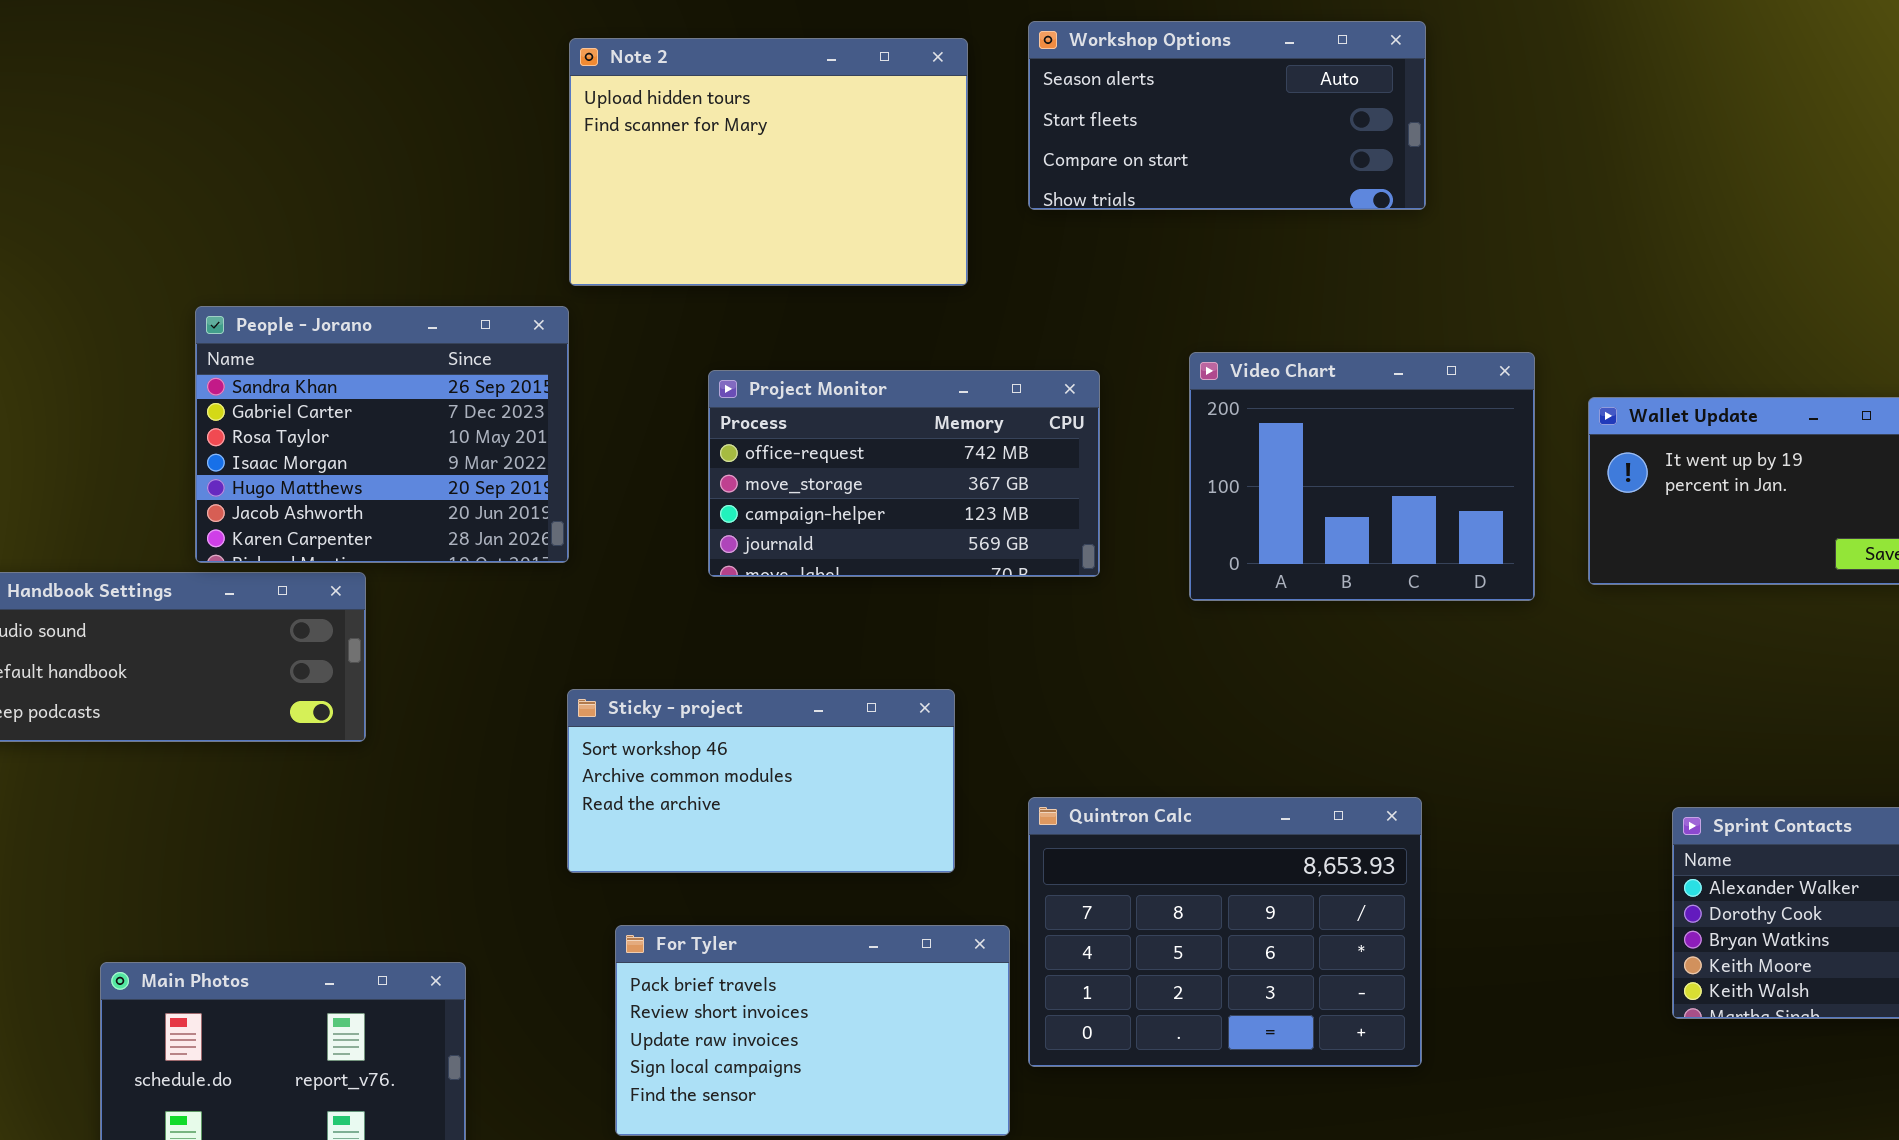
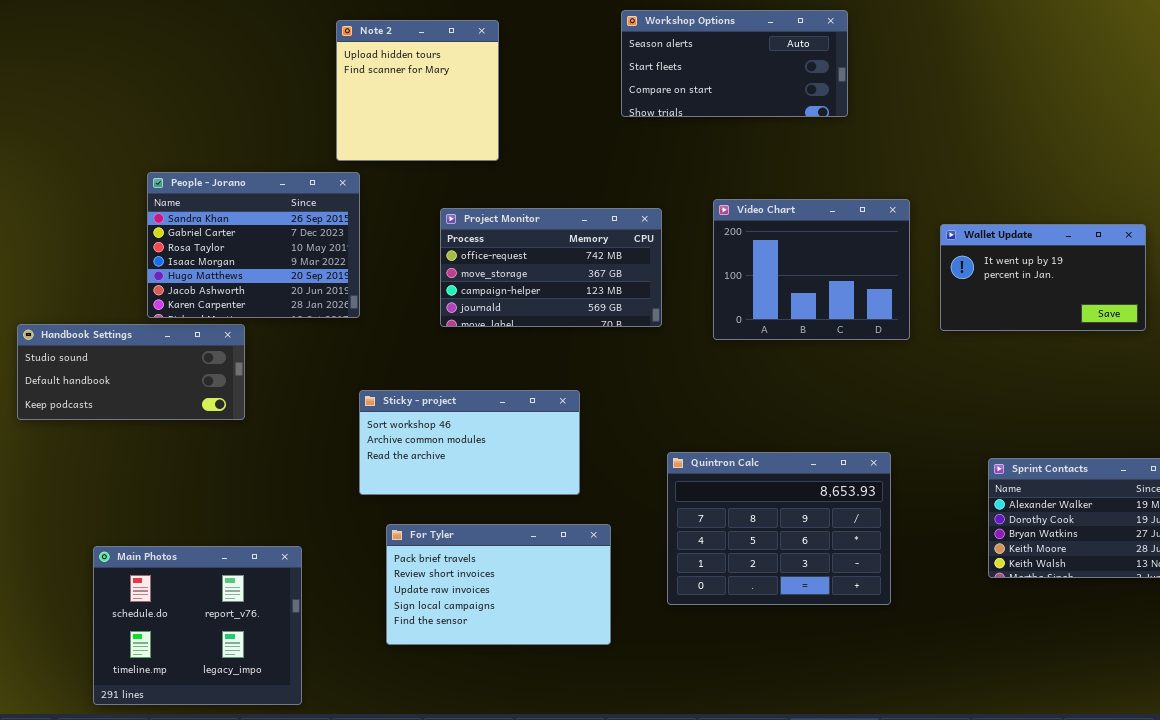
Note 2: [569,38,968,286] -> [336,20,499,161], moved, resized
Quintron Calc: [1028,797,1422,1067] -> [667,452,891,605], moved

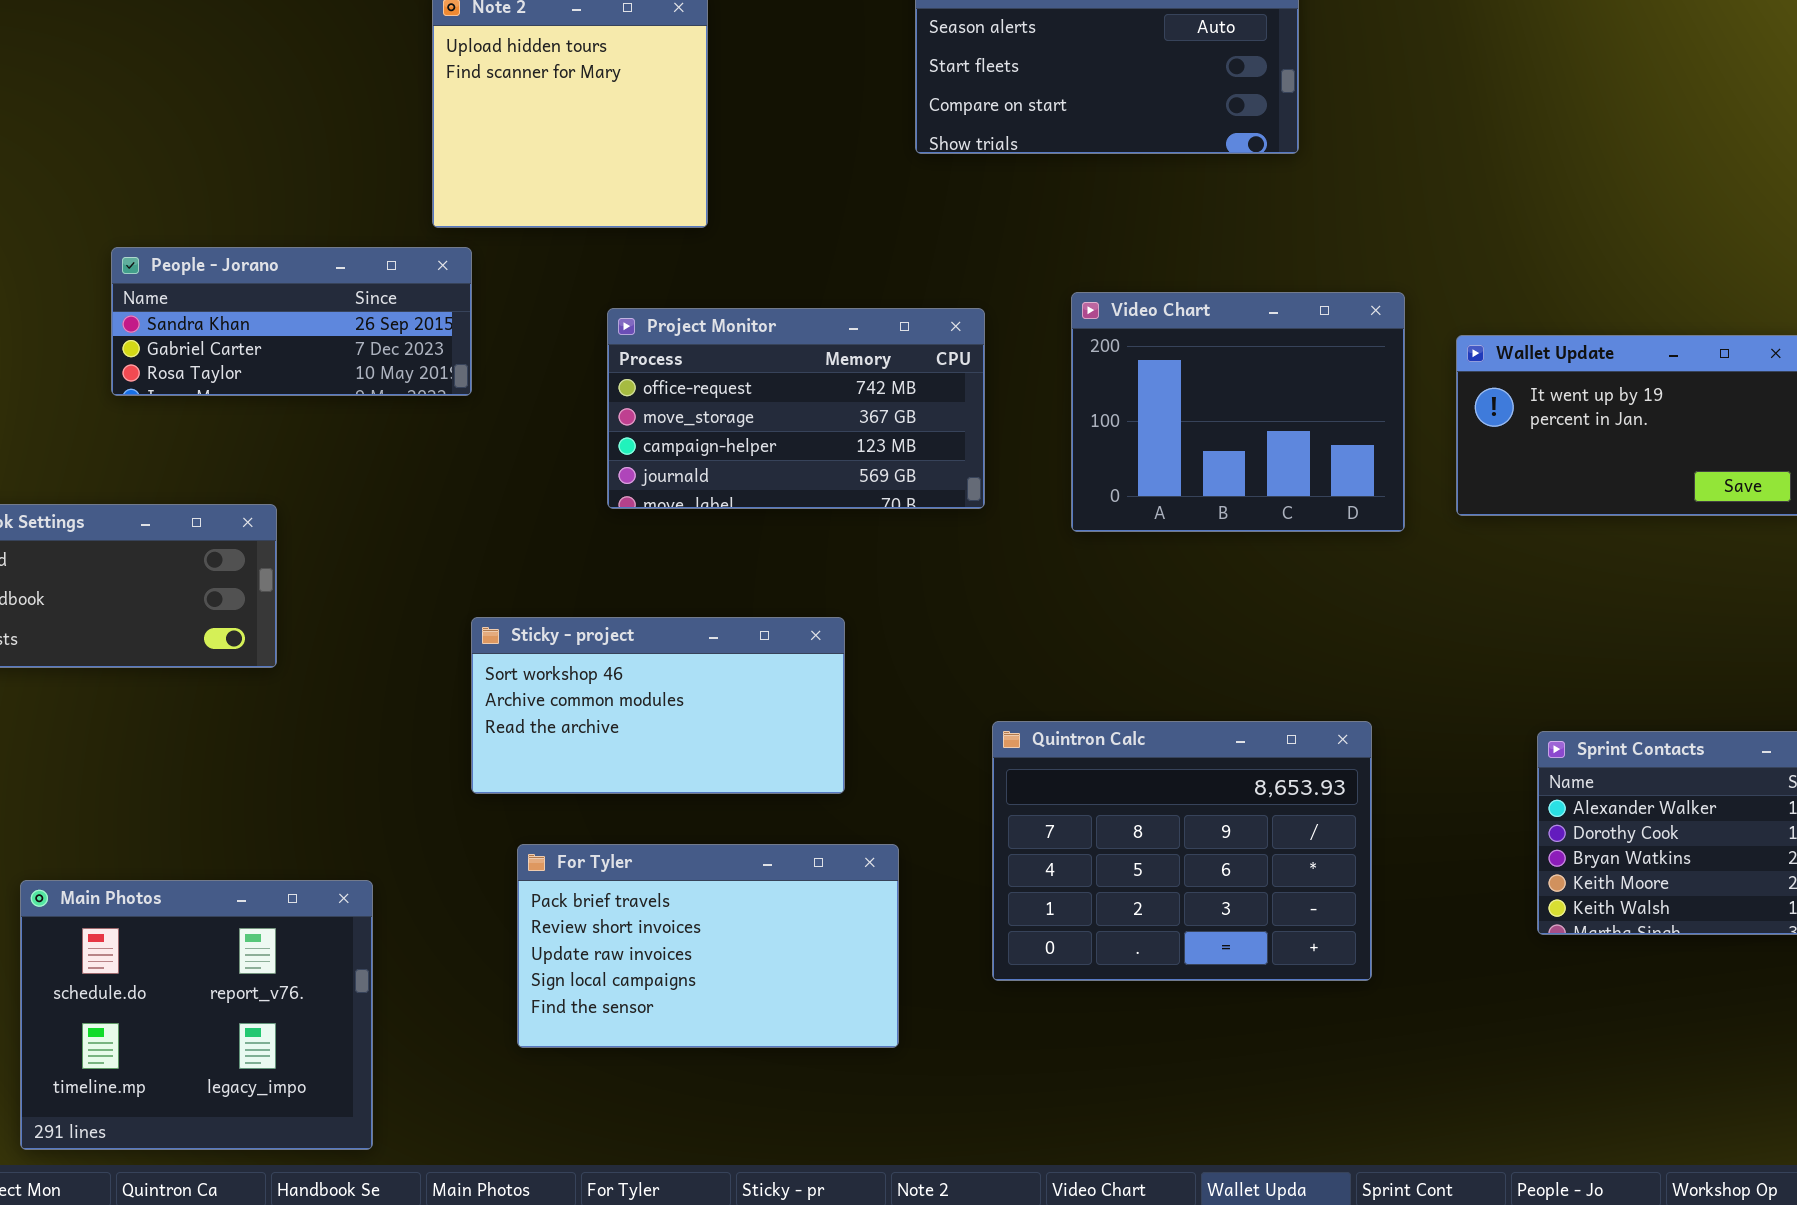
People - Jorano: [147,172,360,318] -> [111,247,472,396], resized

